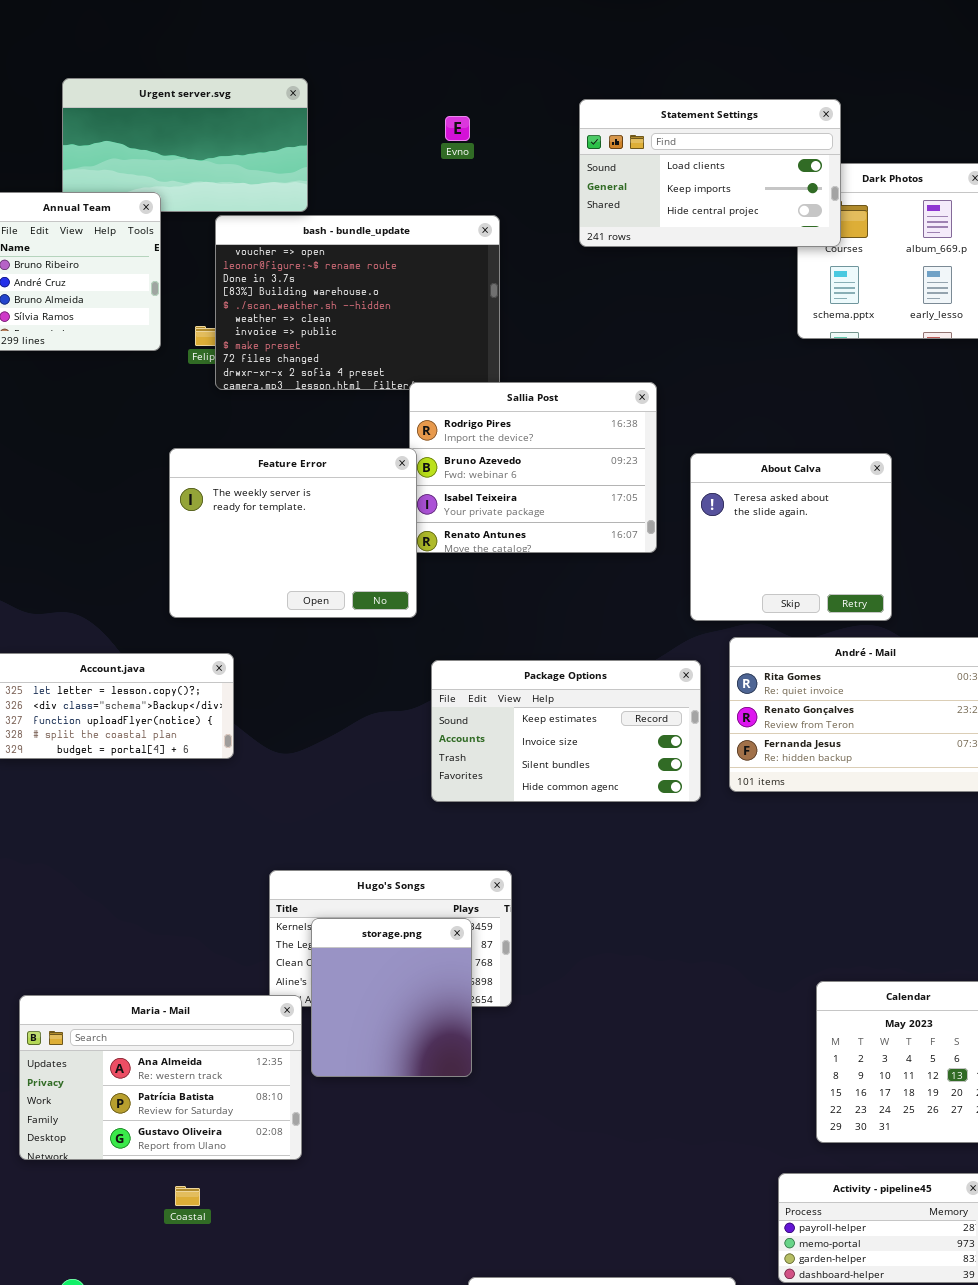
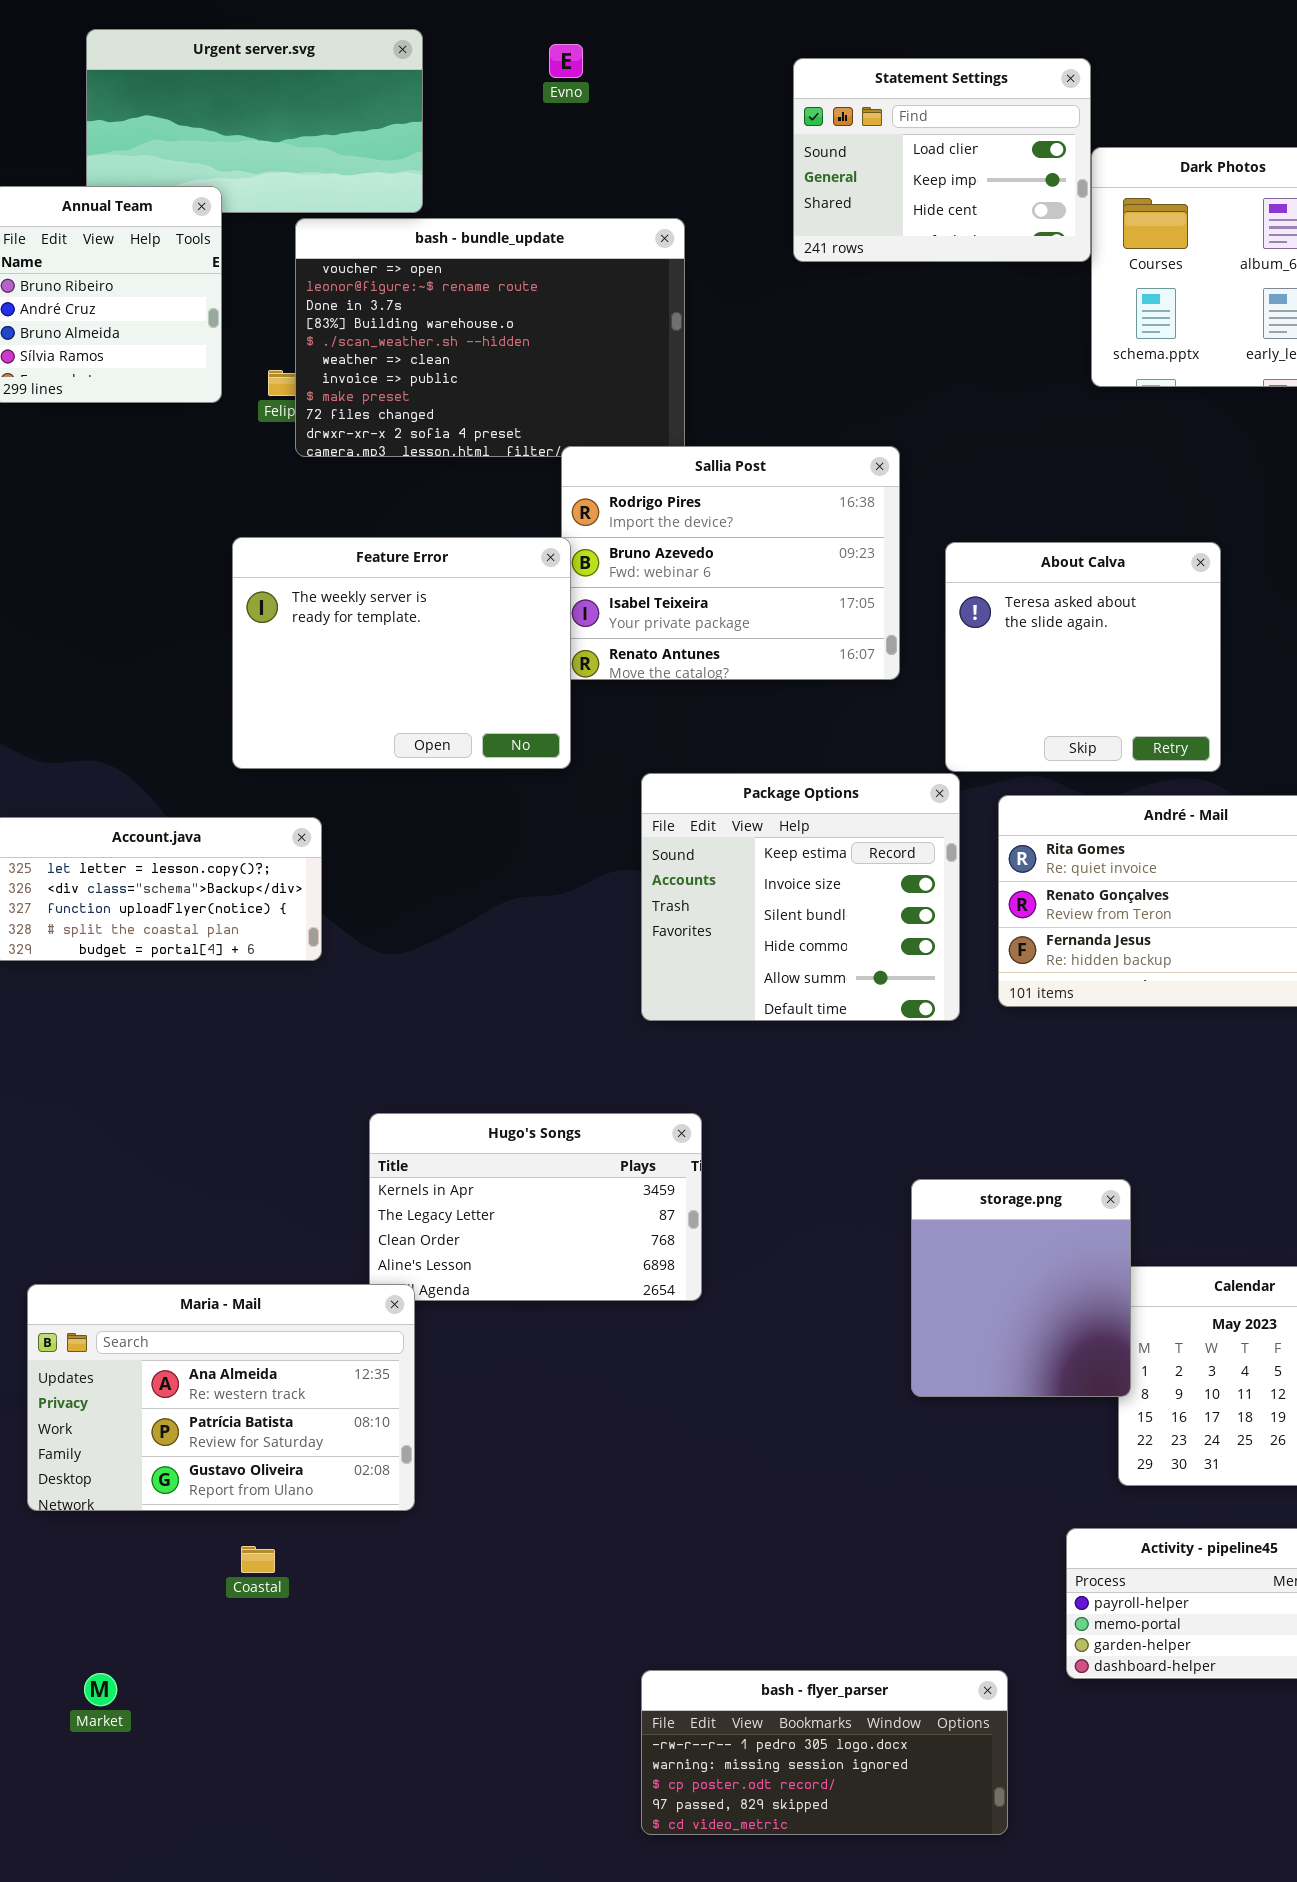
Statement Settings: [579,99,841,247] -> [793,58,1091,262], resized
Evno: [445,116,470,141] -> [549,44,583,78], moved
Package Options: [431,660,701,802] -> [641,773,960,1021], resized
storage.png: [311,918,472,1077] -> [911,1179,1131,1397], moved

